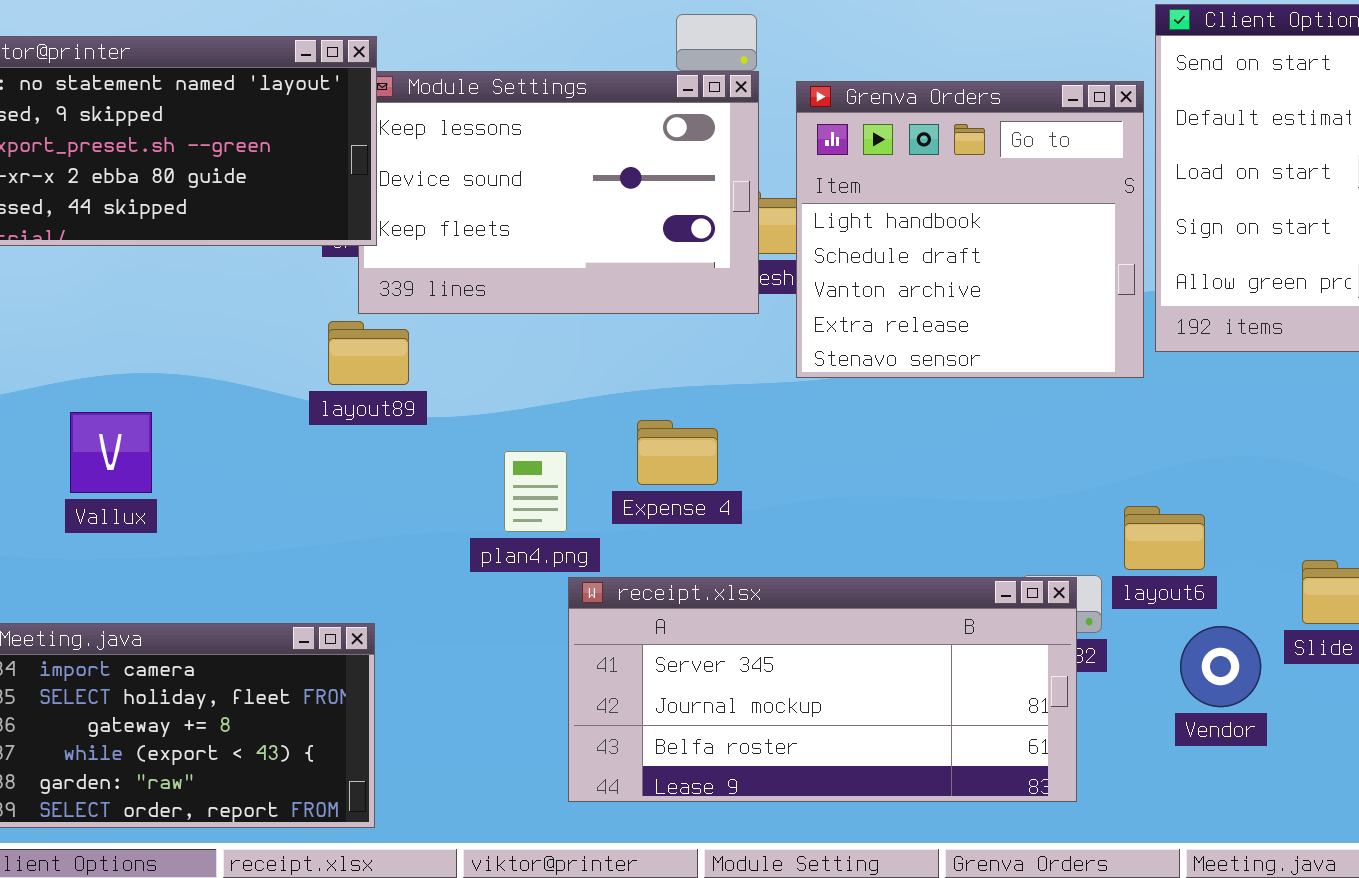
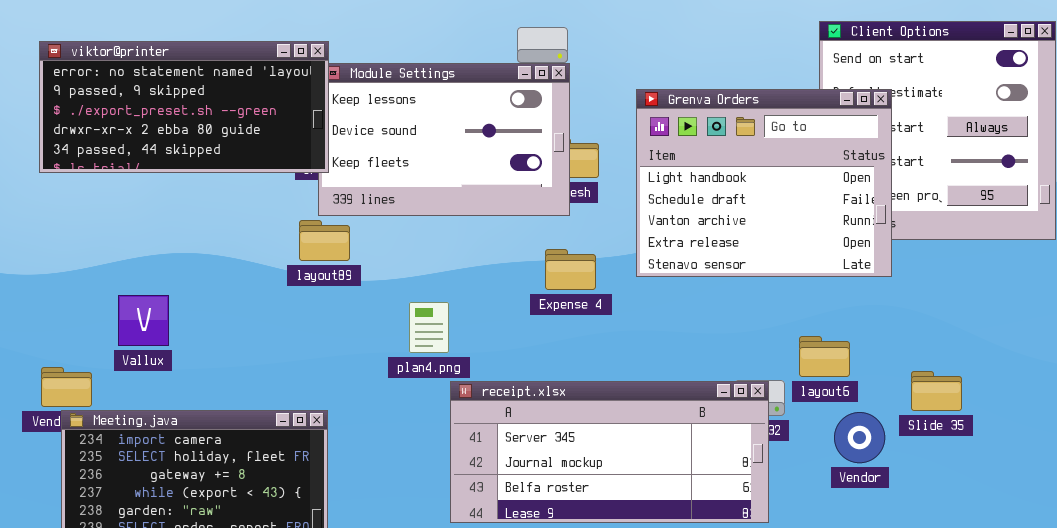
Grenva Orders: [796,81,1144,378] -> [636,89,892,277], moved, resized
Vallux: [70,412,152,493] -> [118,295,169,346], moved
Expense 4: [637,420,718,485] -> [545,249,596,290], moved

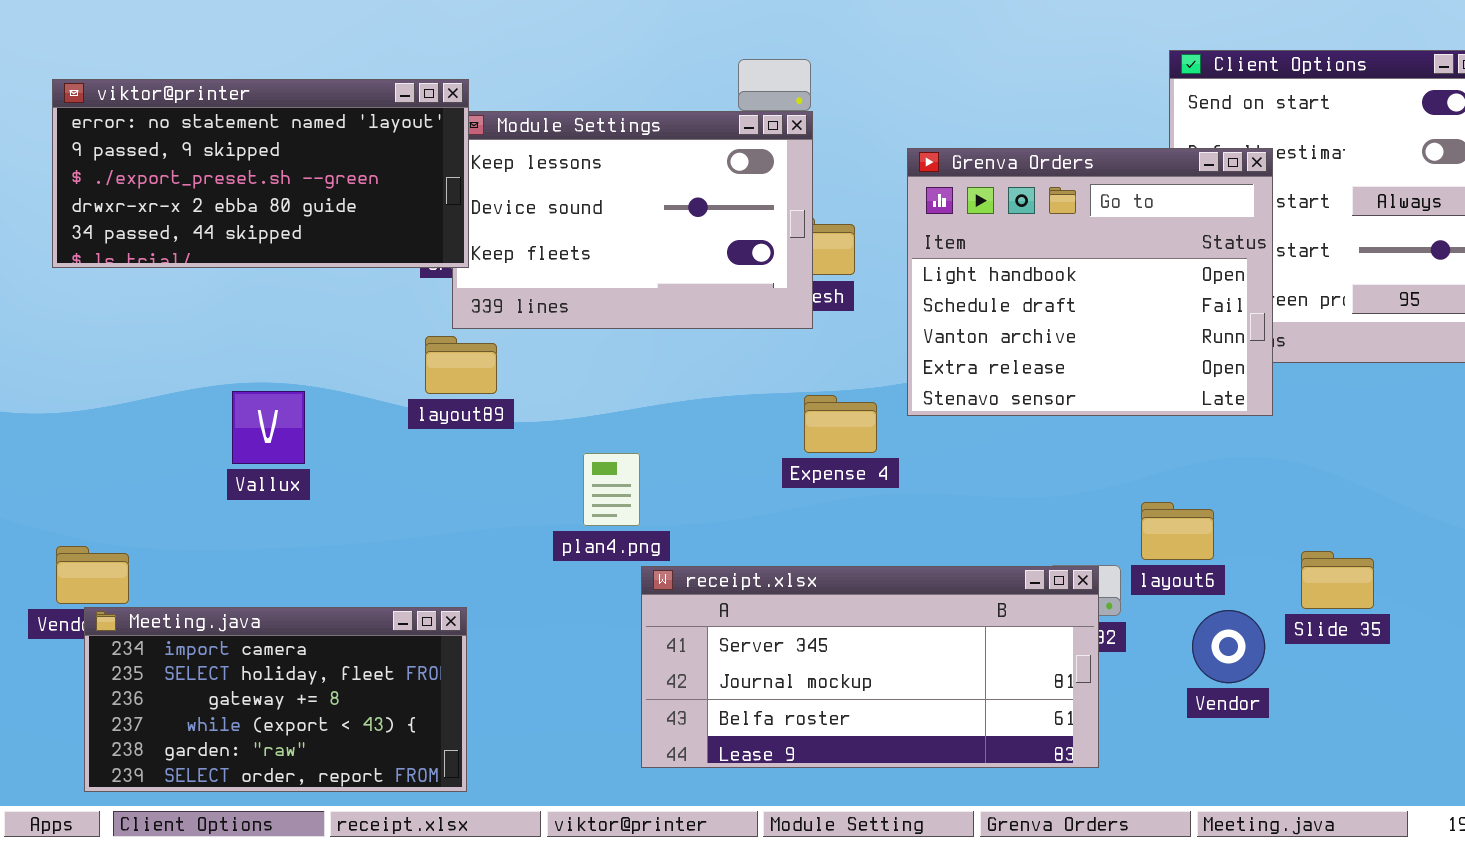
Expense 4: [545,249,596,290] -> [804,395,877,453], moved
Vallux: [118,295,169,346] -> [232,391,305,464], moved

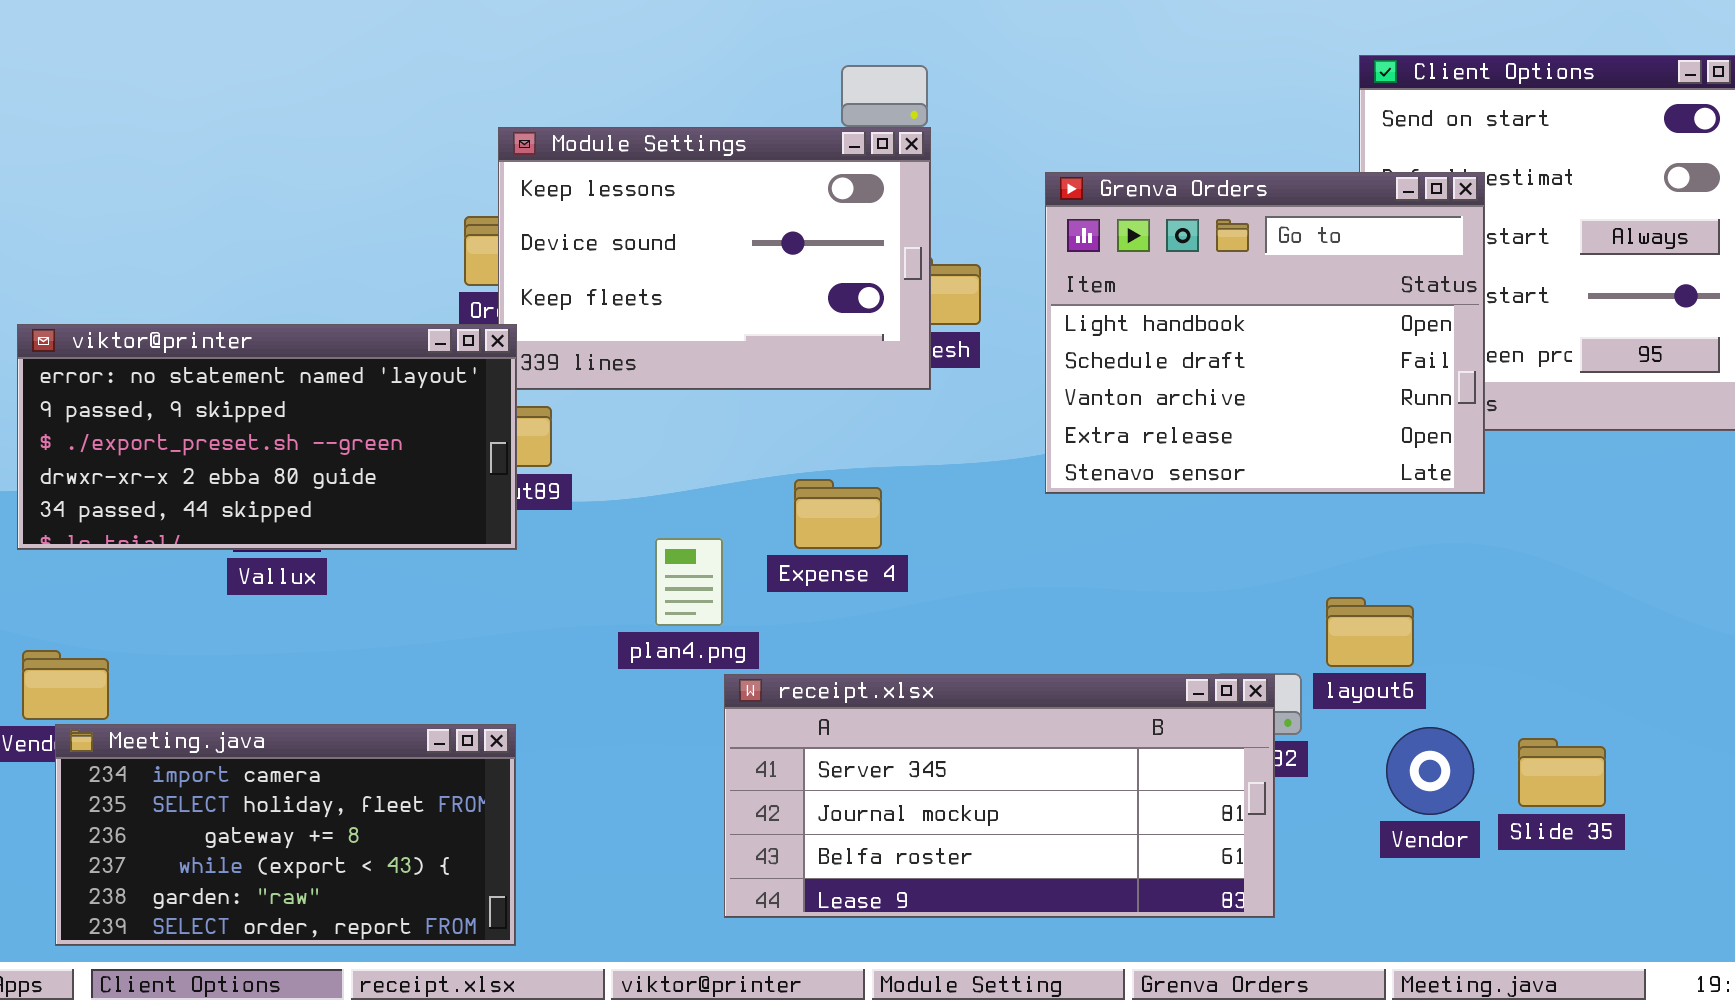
viktor@printer: [52,79,469,268] -> [17,324,517,550], moved
Expense 4: [804,395,877,453] -> [794,479,882,549], moved
Slide 35: [1301,551,1374,609] -> [1518,738,1606,807], moved

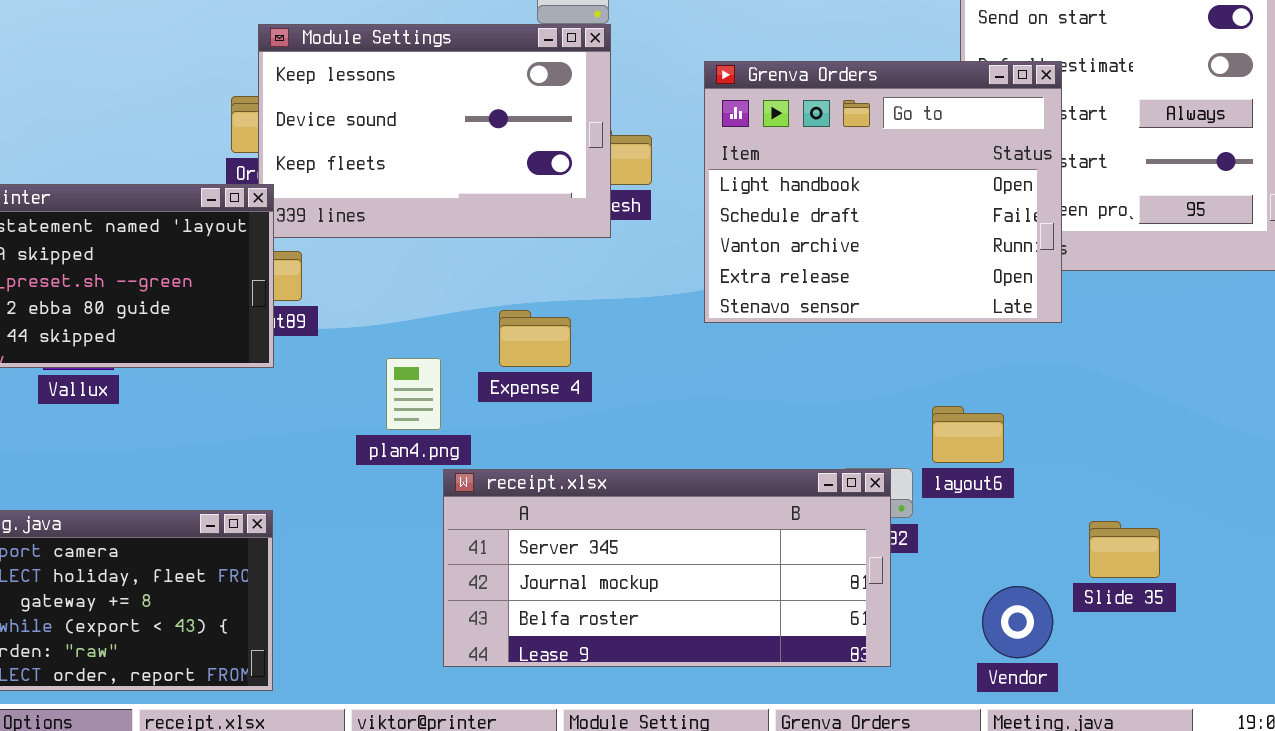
Vendor: [1386,727,1474,815] -> [982,586,1053,658], moved

